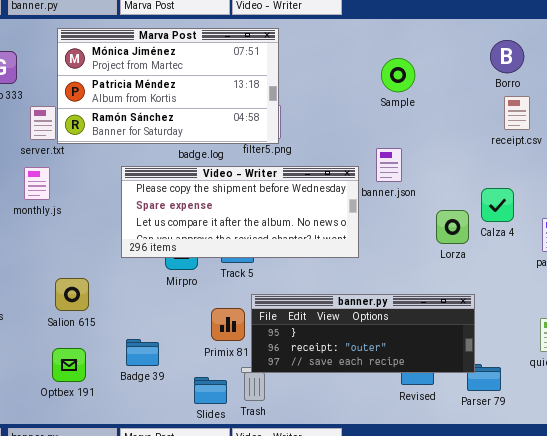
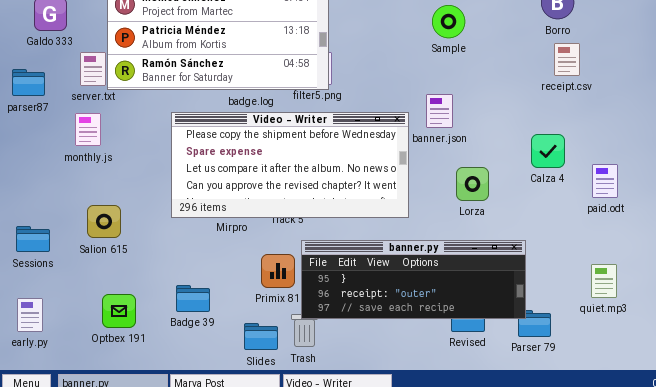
Video - Writer: [121,166,359,258] -> [171,112,409,218], resized
Lorza: [436,210,469,244] -> [456,167,489,201], moved
Salion 615: [55,278,89,311] -> [87,205,121,238], moved

